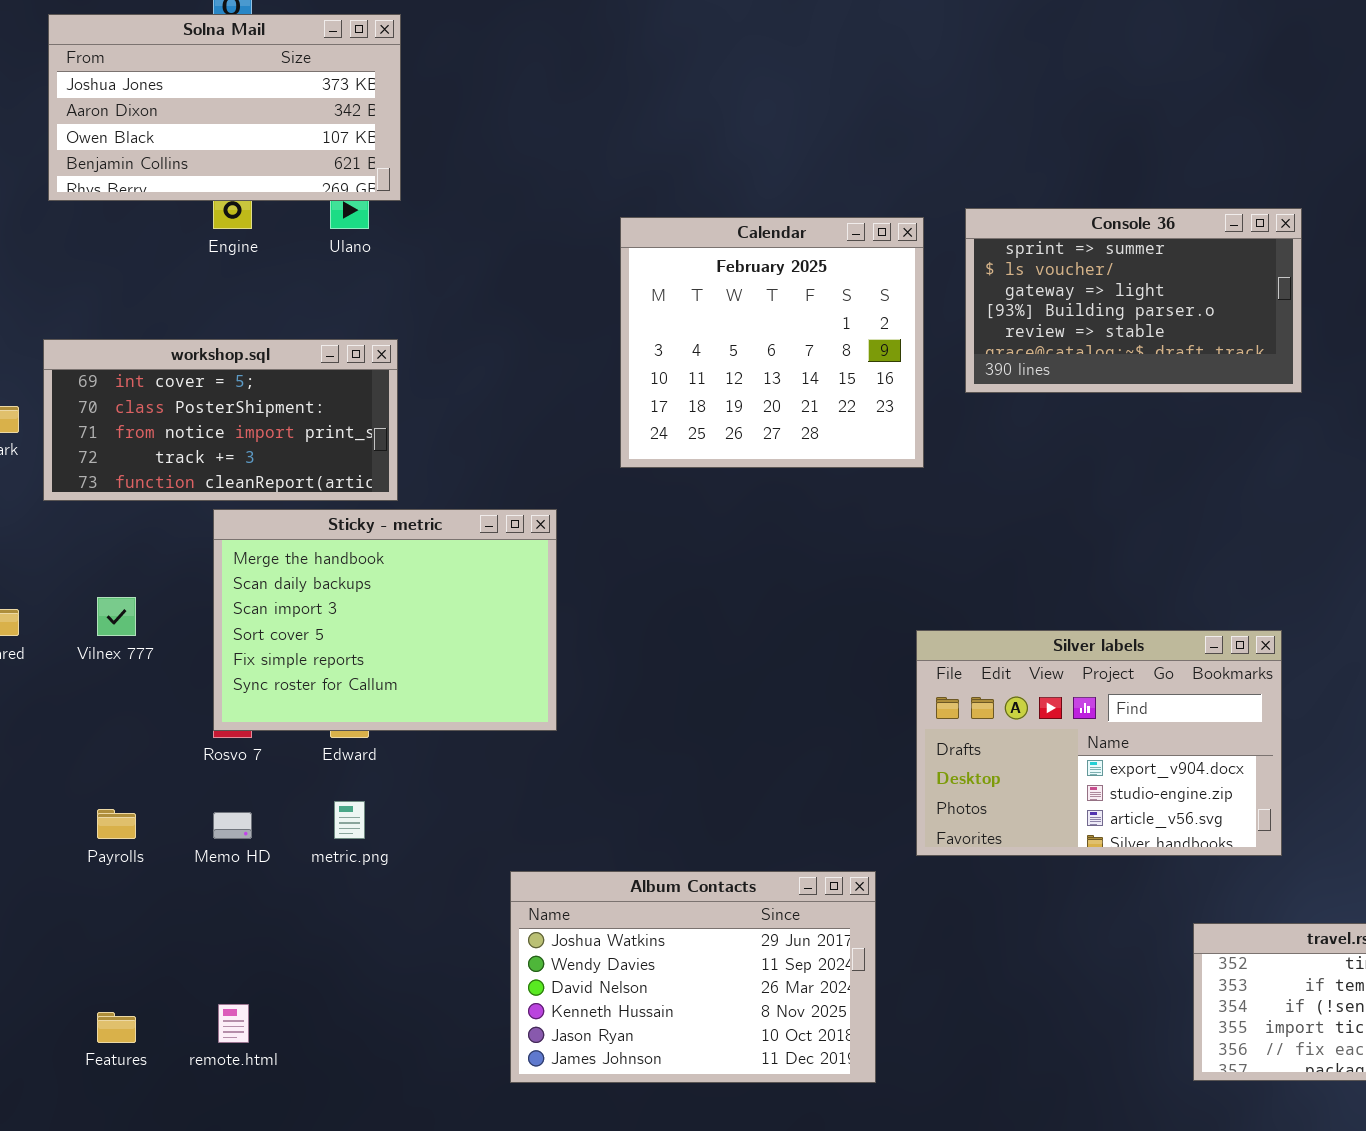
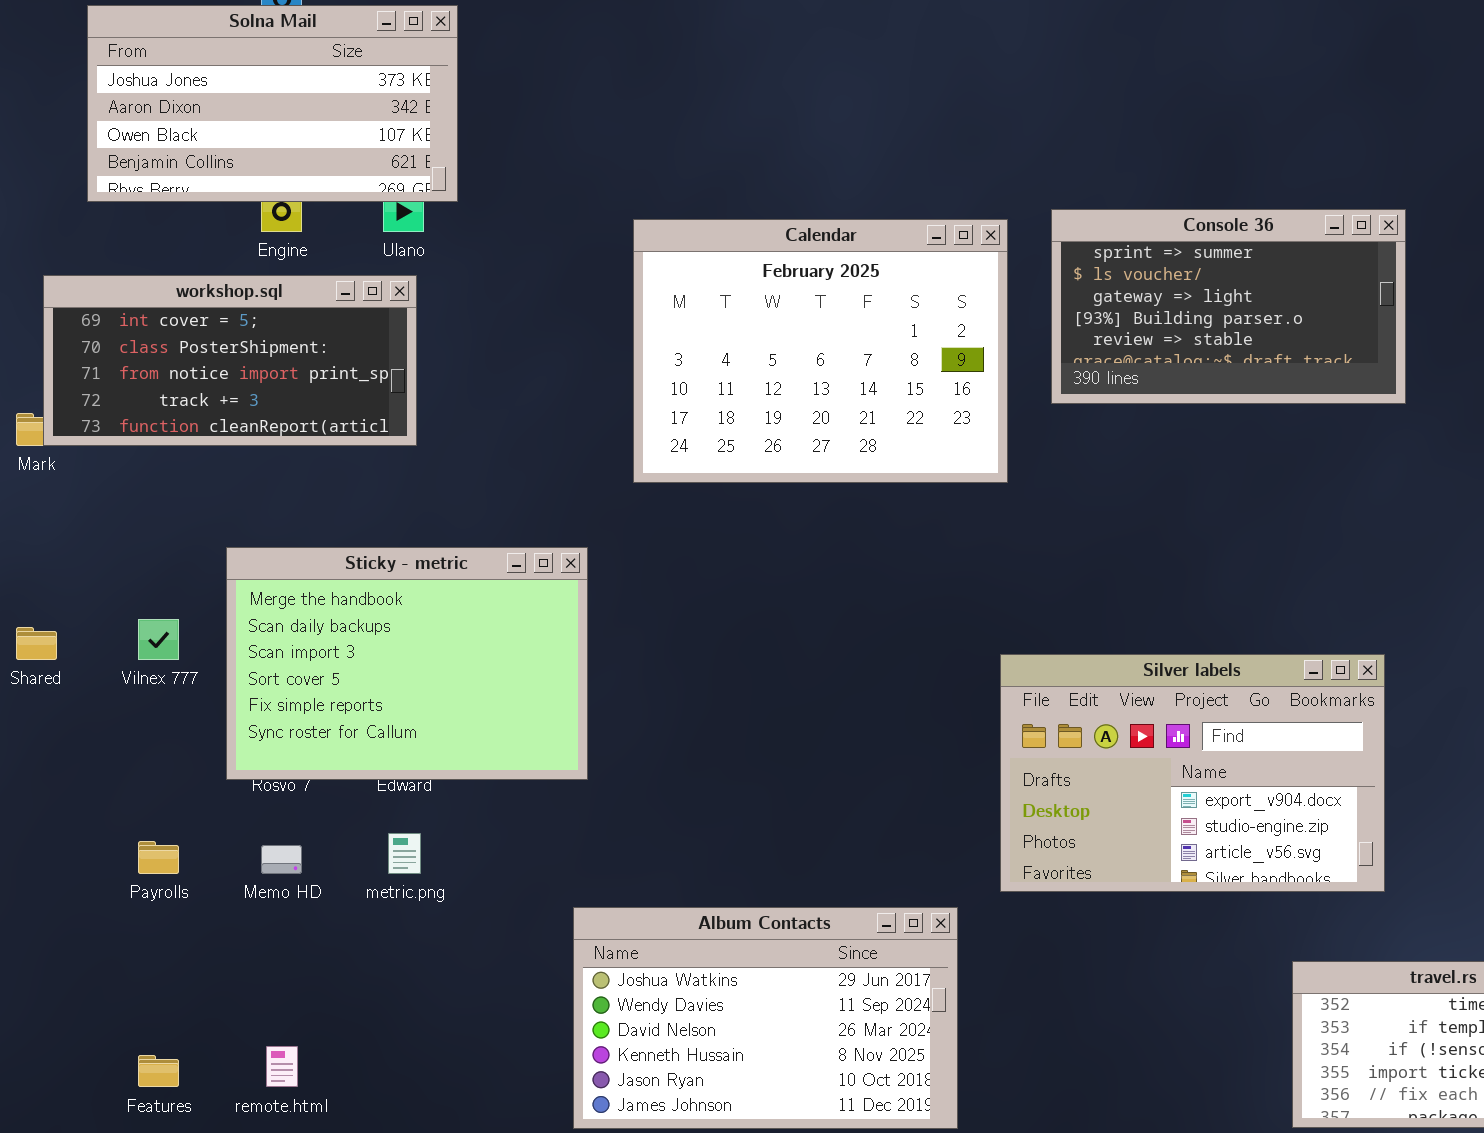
Calendar: [620,217,924,468] -> [633,219,1008,483], resized
workshop.sql: [43,339,398,501] -> [43,275,417,446], moved
Sticky - metric: [213,509,557,731] -> [226,547,588,780], moved

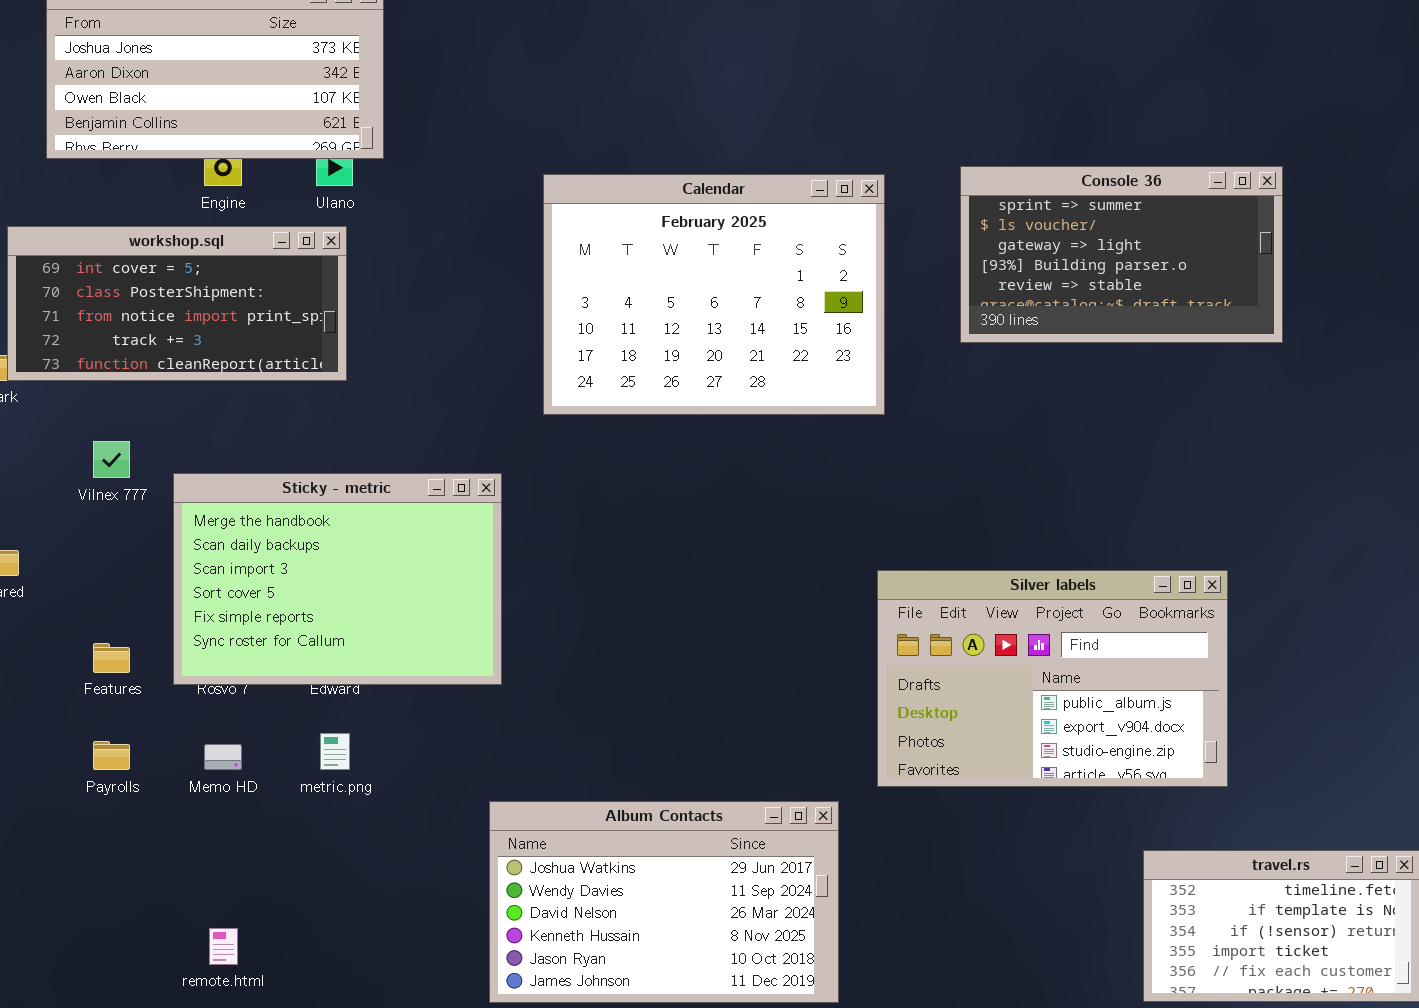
Console 36: [1051,209,1406,404] -> [960,166,1283,343], moved
Vilnex 777: [138,619,179,660] -> [93,441,130,478], moved
Silver labels: [1000,654,1385,892] -> [877,570,1228,787], scrolled up 1 row
Features: [138,1055,179,1087] -> [93,643,130,673], moved

